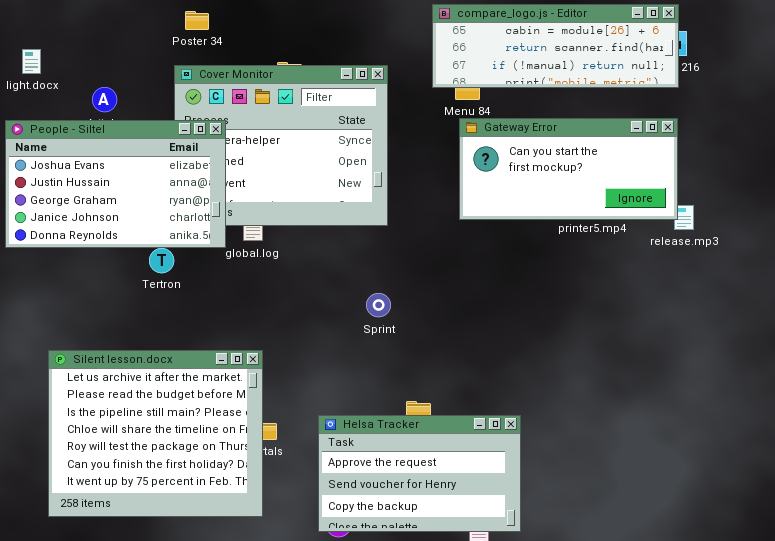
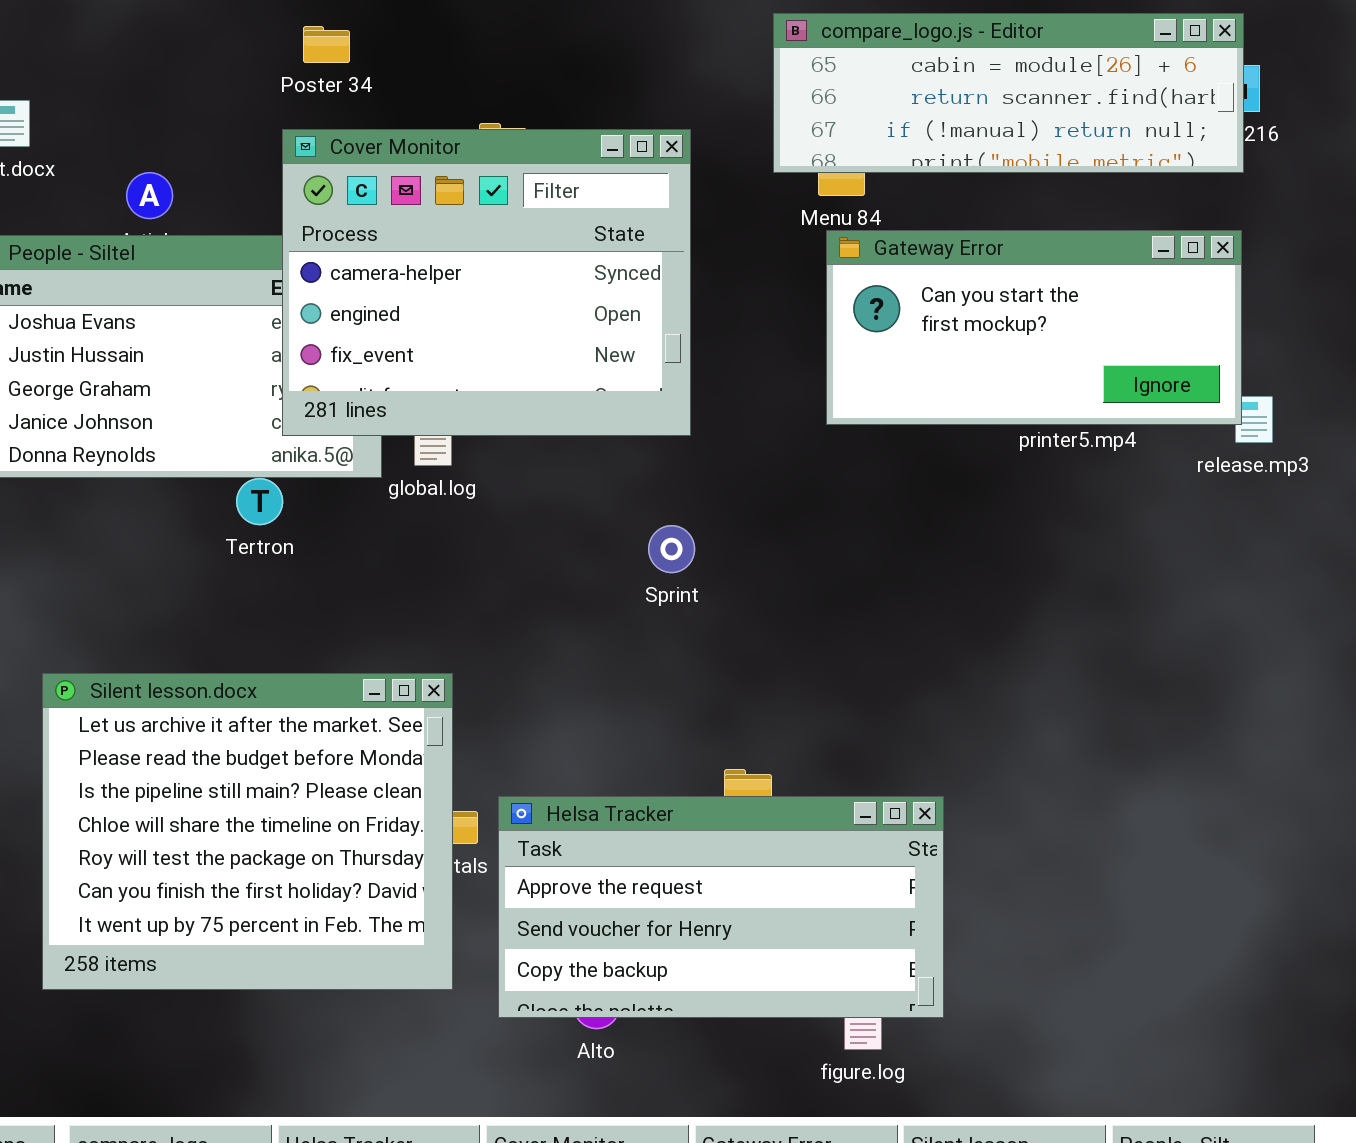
Cover Monitor: [174,65,388,226] -> [282,129,691,436], raised
Sprint: [366,293,391,317] -> [648,525,695,573], moved
Helsa Tracker: [318,415,521,532] -> [498,796,944,1018], resized

